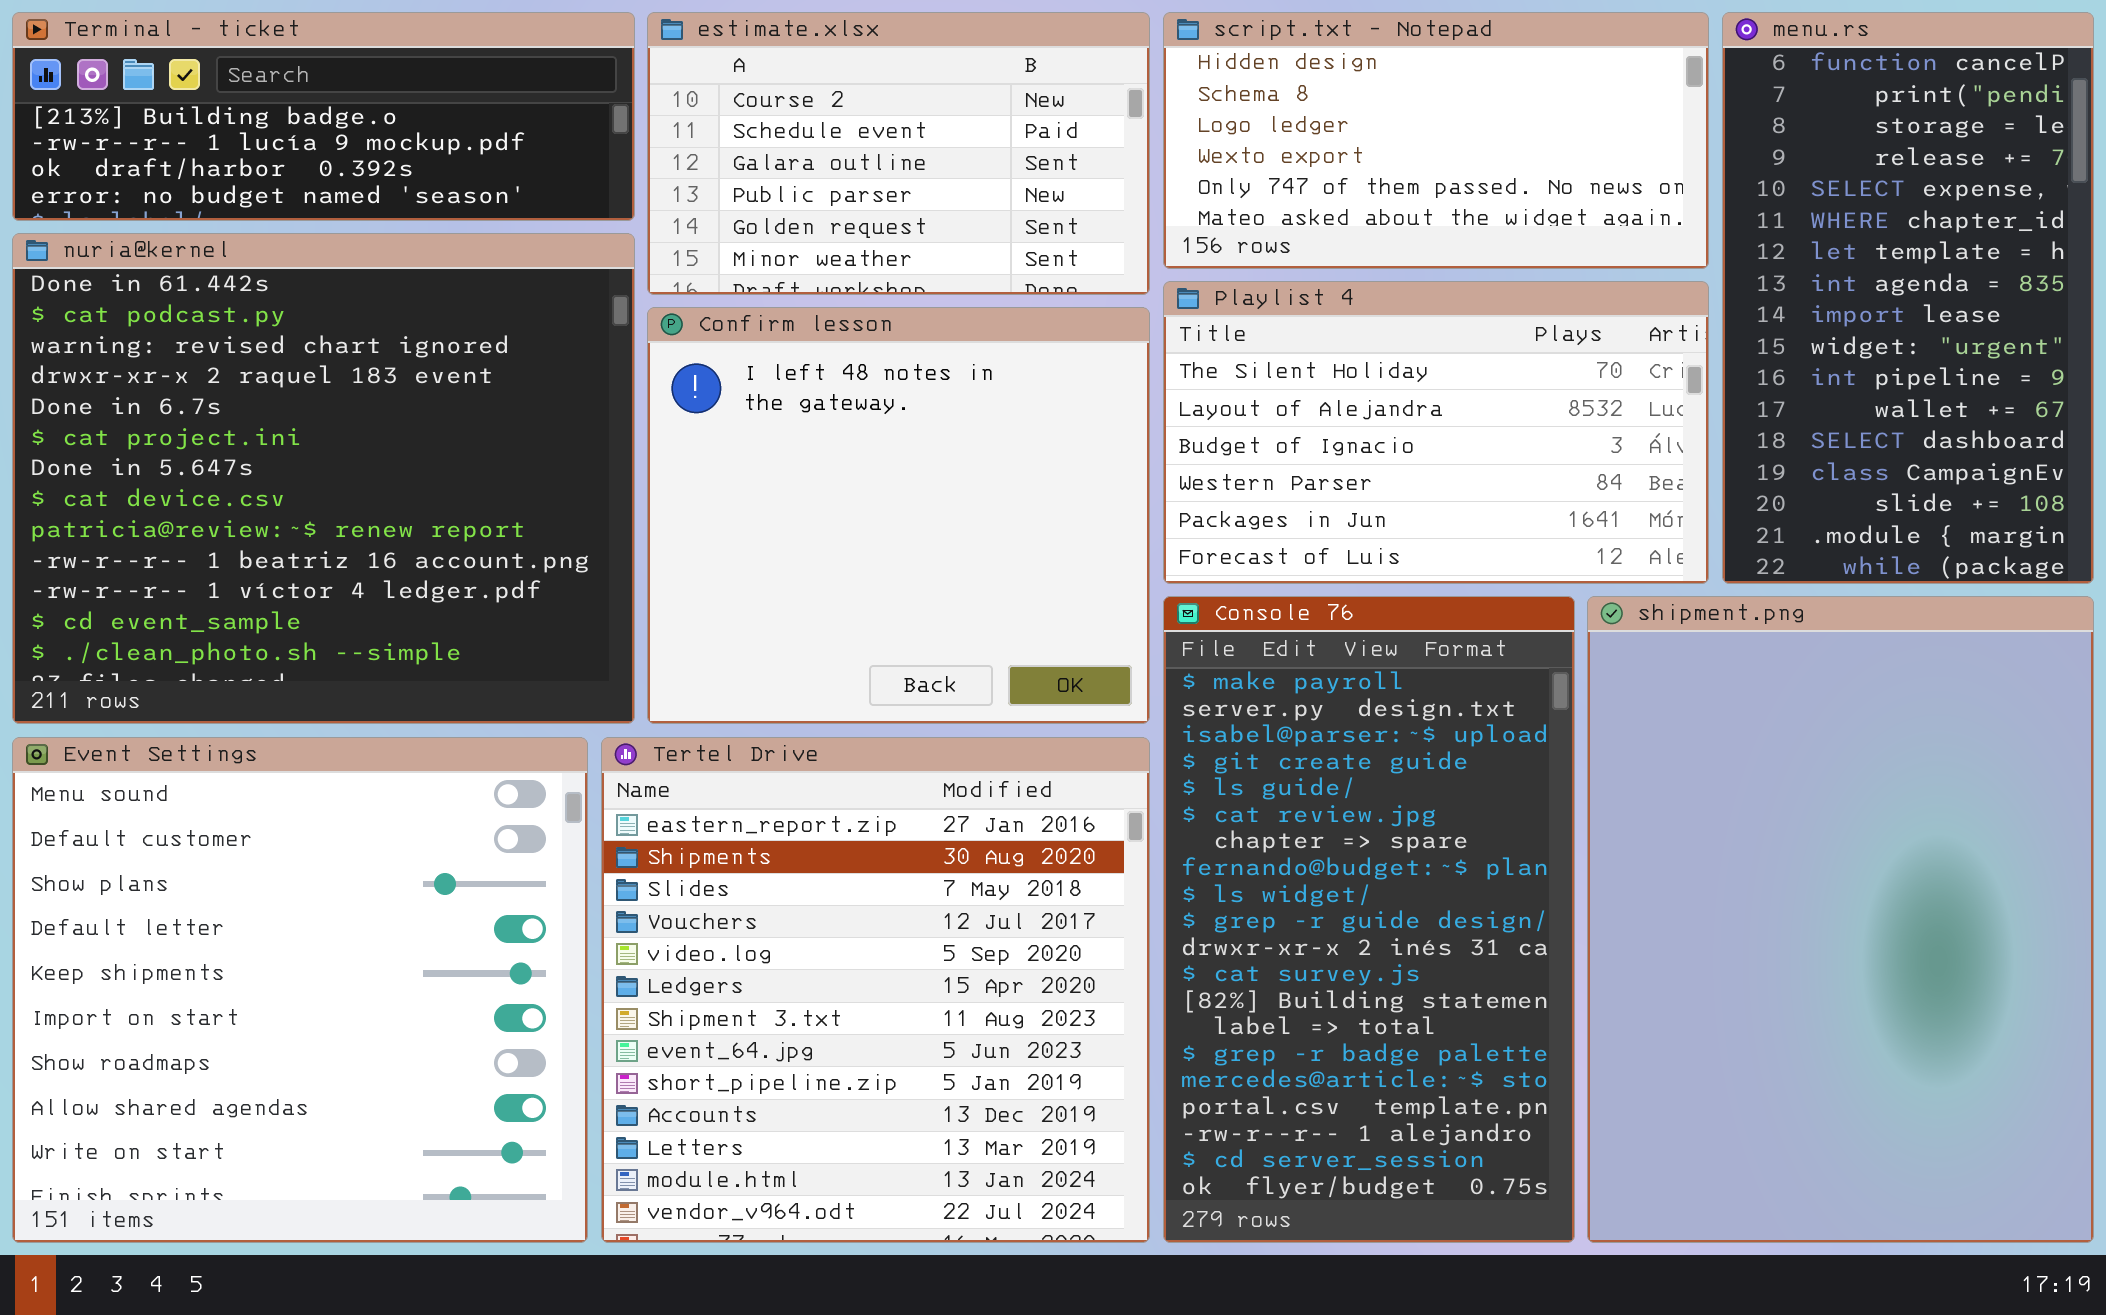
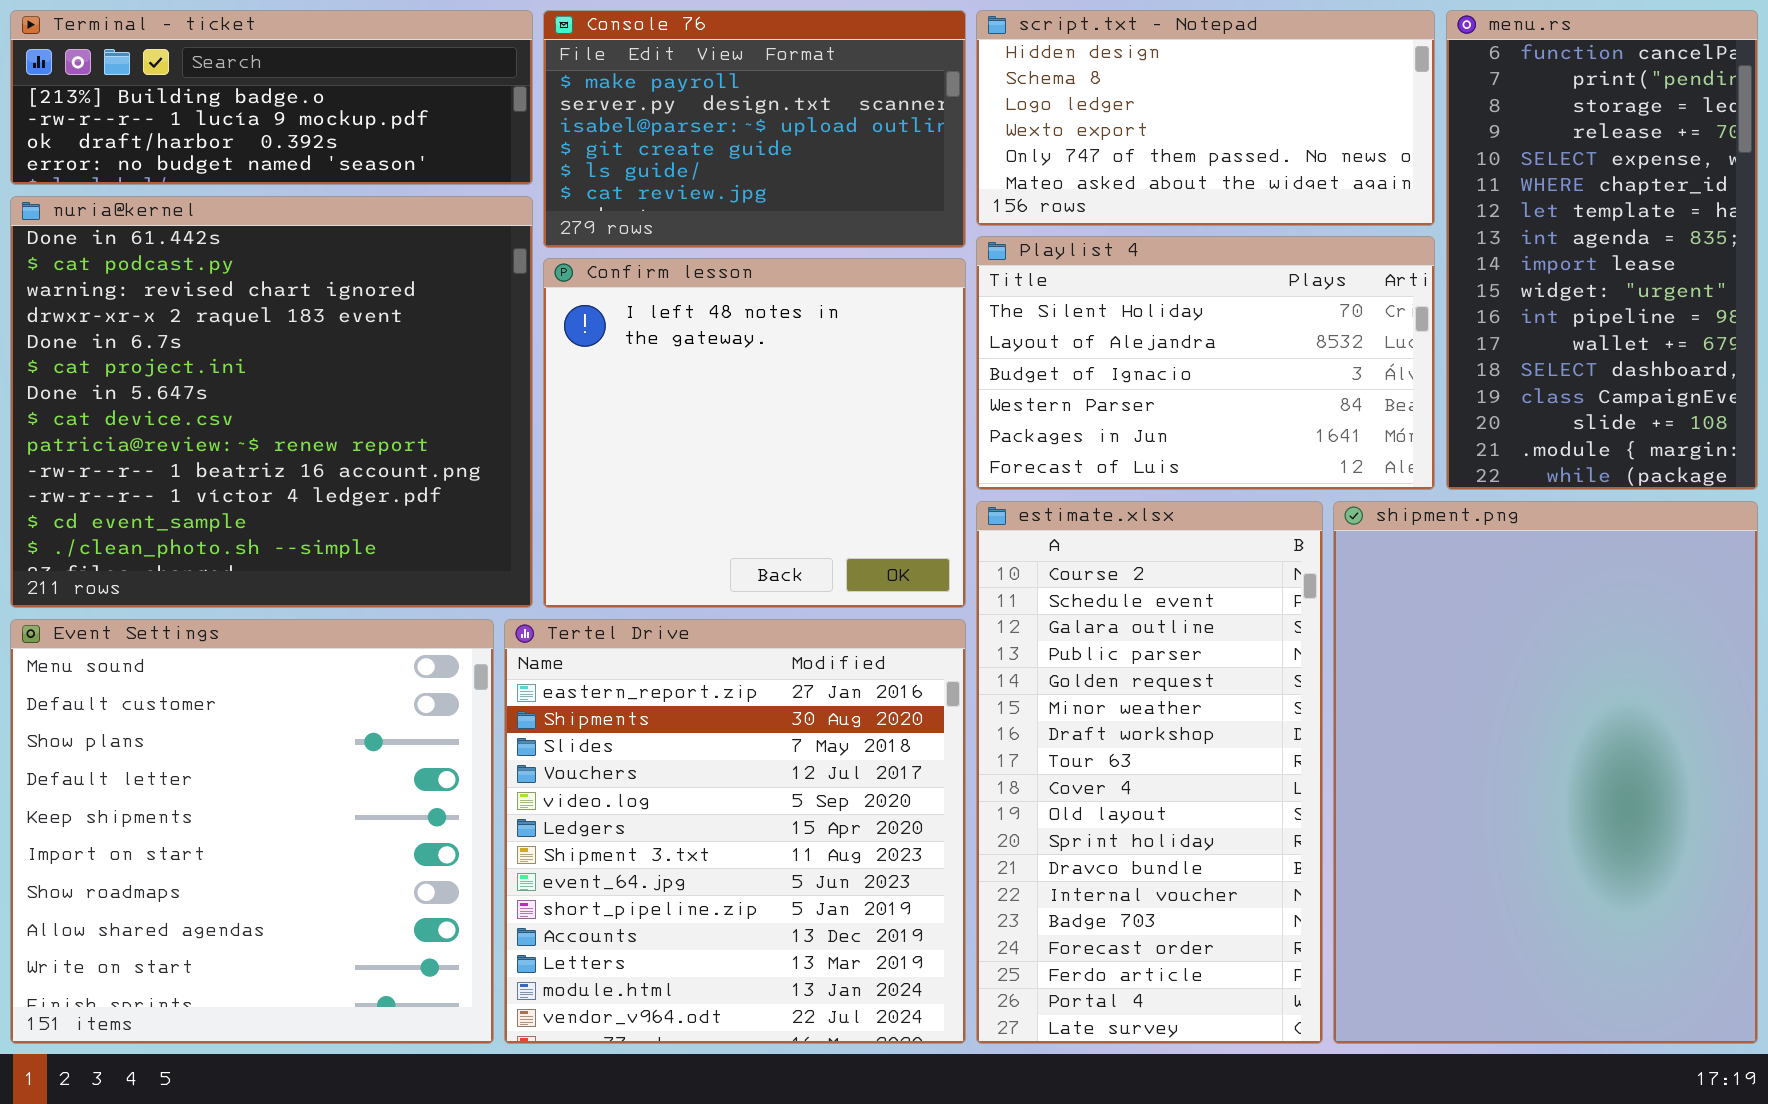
estimate.xlsx: [647,12,1150,295] -> [976,501,1323,1044], moved, resized
Console 76: [1163,596,1575,1243] -> [543,10,966,248], moved, resized

